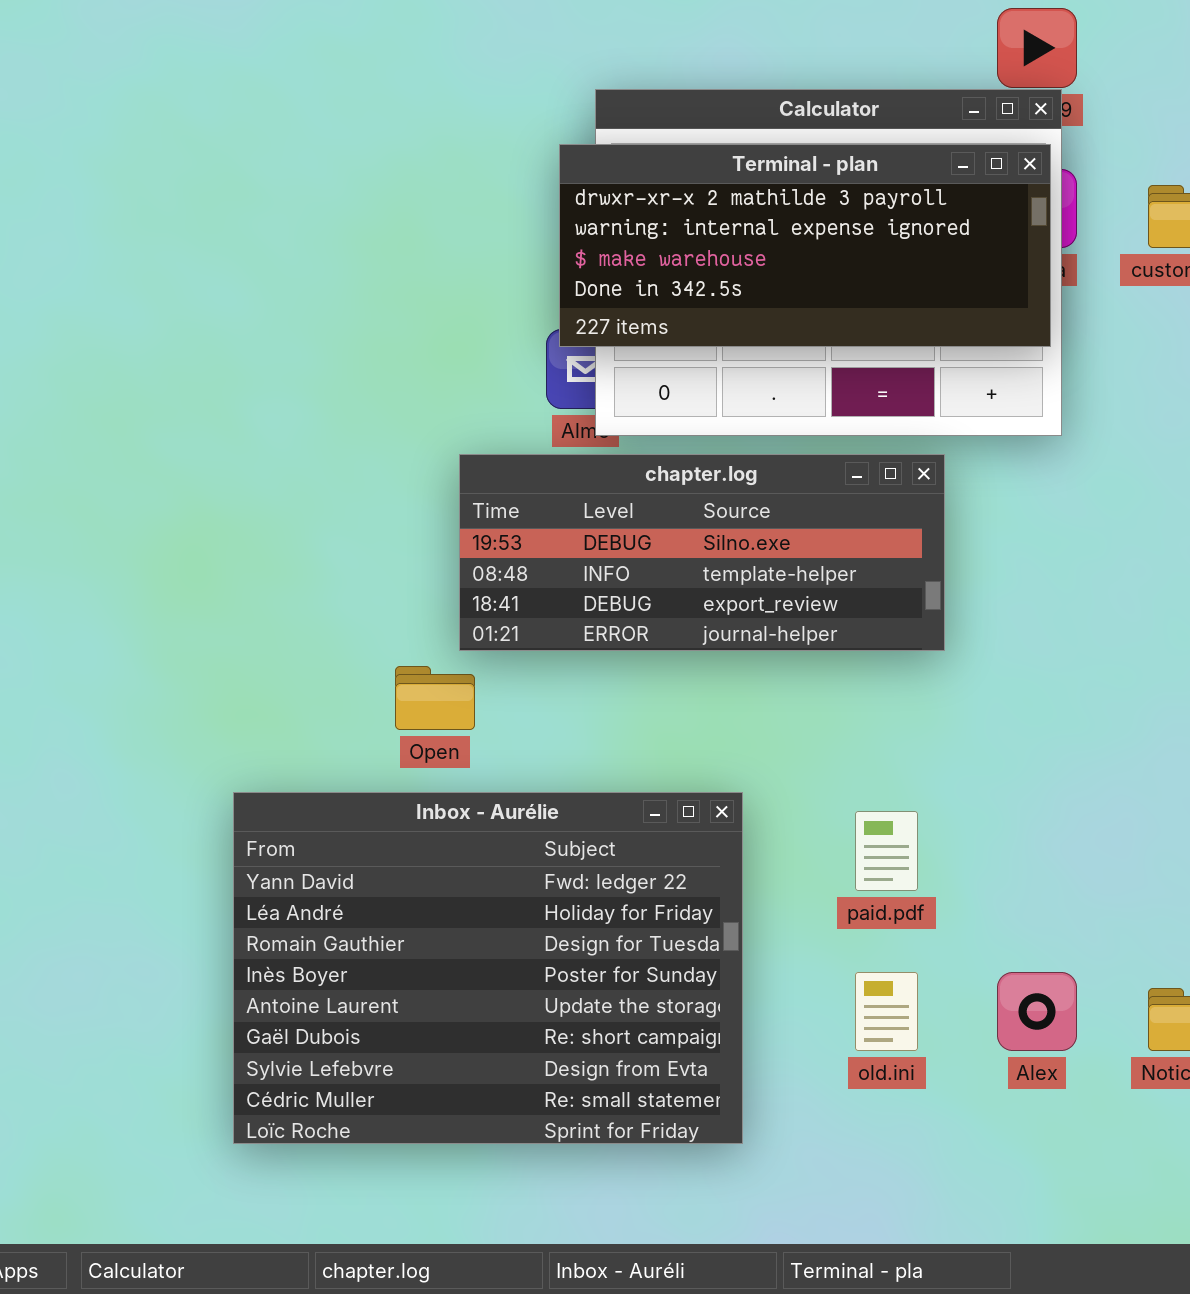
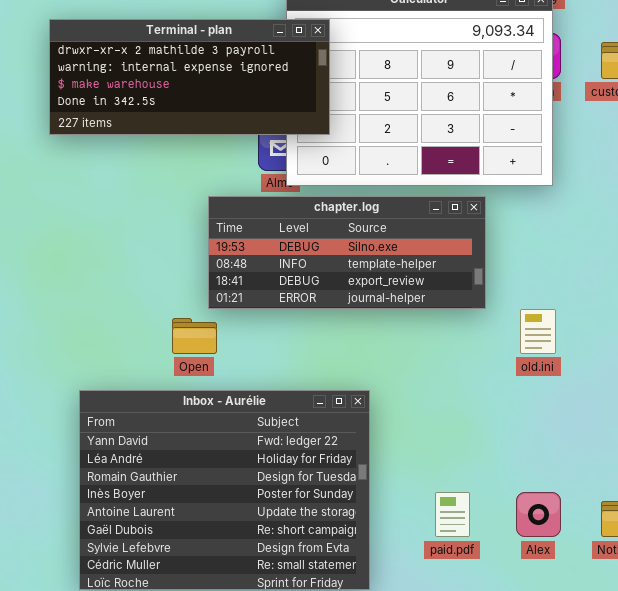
Terminal - plan: [559,144,1051,347] -> [49,19,330,135], moved
paid.pdf: [855,811,918,891] -> [435,492,470,537], moved
old.ini: [855,972,918,1051] -> [520,309,556,354], moved

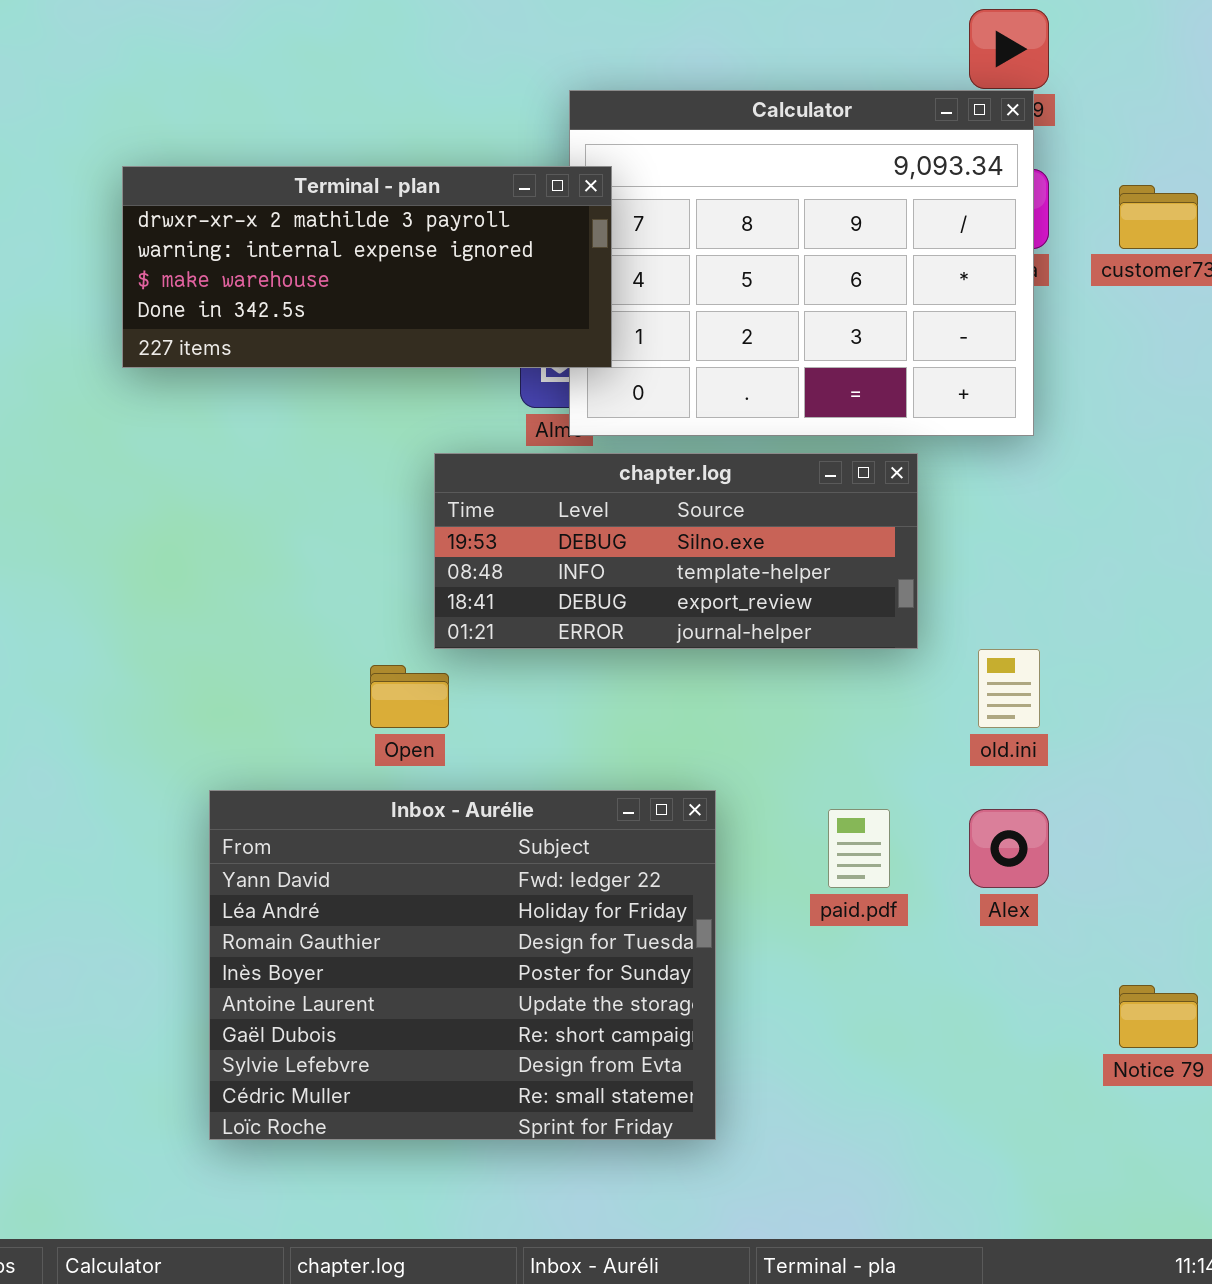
Terminal - plan: [49,19,330,135] -> [122,166,612,368], moved
paid.pdf: [435,492,470,537] -> [828,809,890,888], moved
Alex: [516,492,561,537] -> [969,809,1049,888], moved

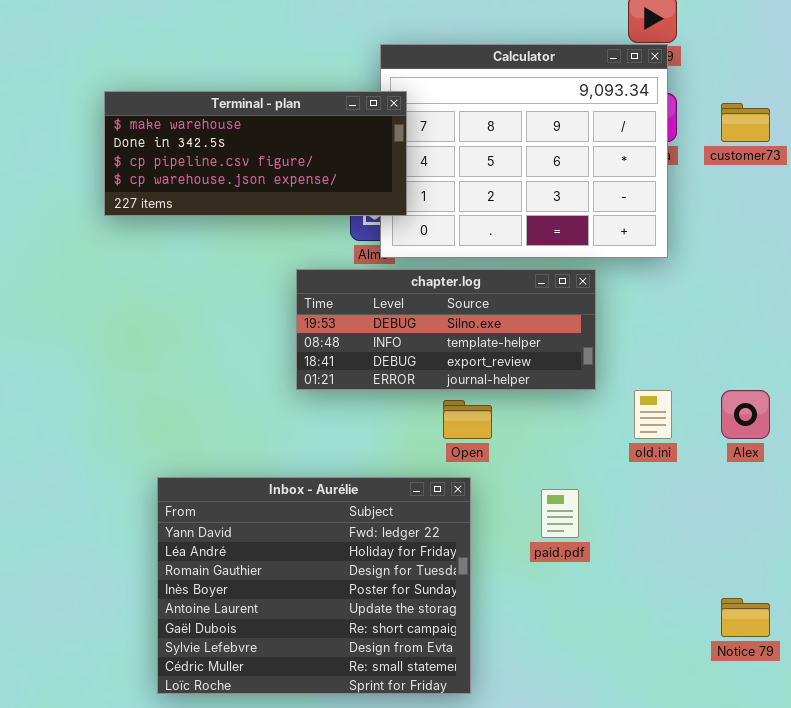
Terminal - plan: [122,166,612,368] -> [104,91,407,216], scrolled down 2 rows
Open: [370,665,449,728] -> [443,400,492,439], moved
Alex: [969,809,1049,888] -> [721,390,770,439], moved

